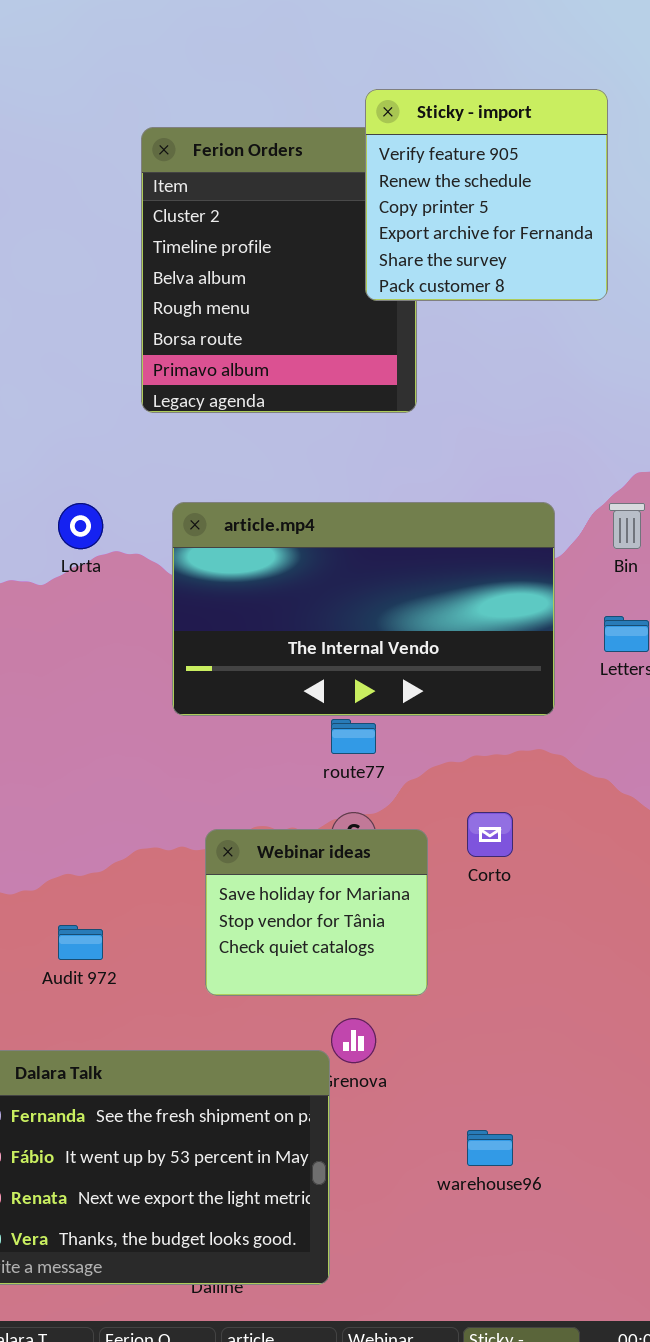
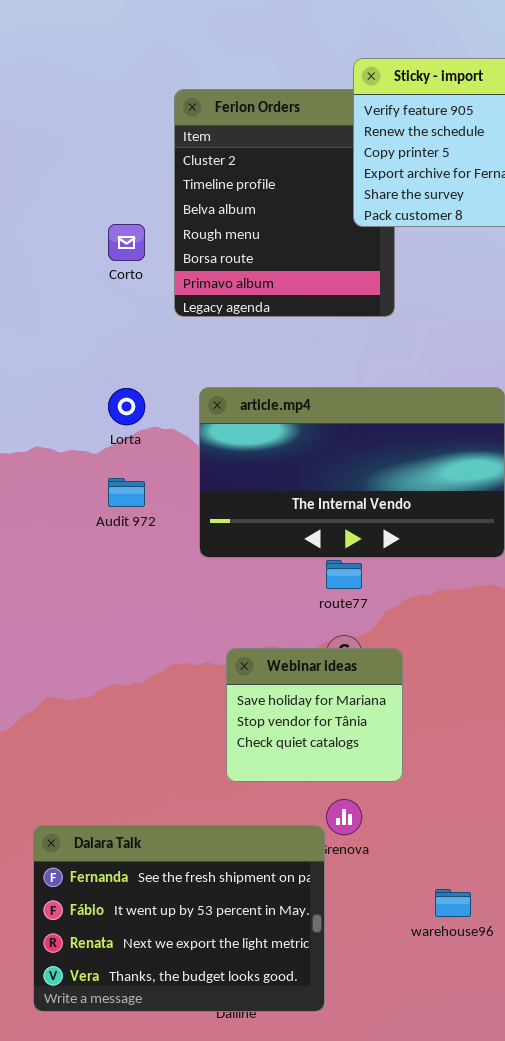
Corto: [467,812,513,857] -> [108,224,145,261], moved
Audit 972: [58,925,103,960] -> [108,478,145,507], moved

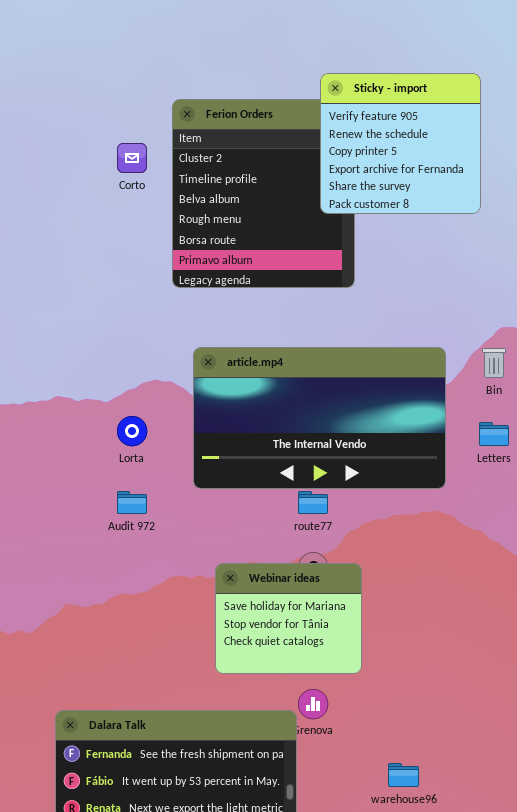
Corto: [108,224,145,261] -> [117,143,147,173], moved
Lorta: [108,388,145,425] -> [117,416,147,446], moved
Audit 972: [108,478,145,507] -> [117,491,147,514], moved

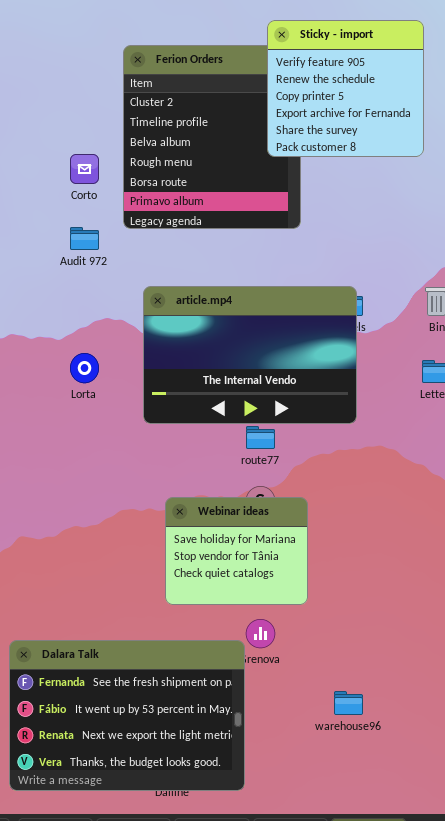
Corto: [117,143,147,173] -> [70,154,99,184], moved
article.mp4: [193,347,446,489] -> [143,286,357,424], resized
Audit 972: [117,491,147,514] -> [70,227,99,250], moved

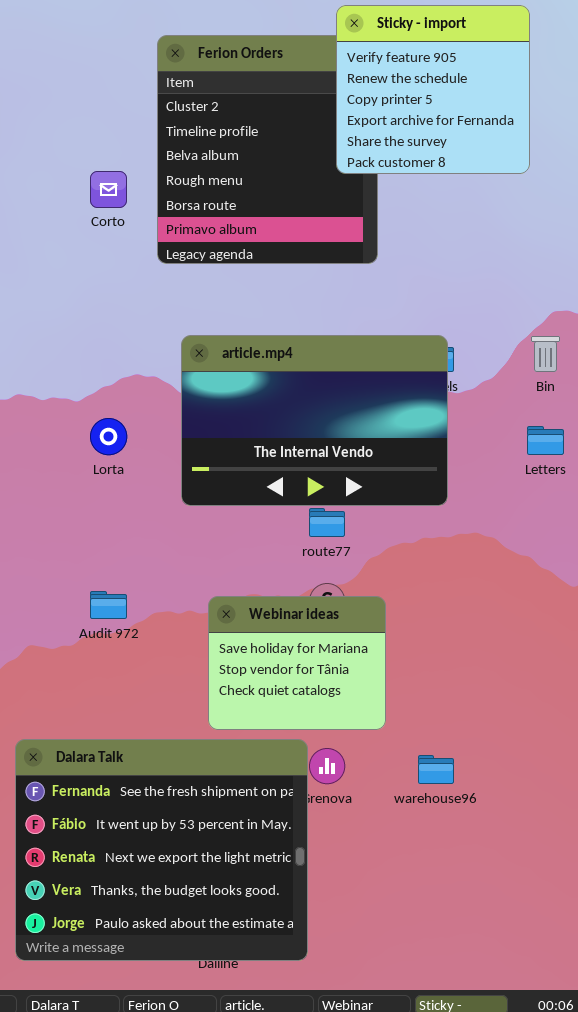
Audit 972: [70,227,99,250] -> [90,591,127,619], moved
Dalara Talk: [9,640,245,791] -> [15,739,308,961], resized
warehouse96: [334,691,363,715] -> [418,755,454,784], moved

